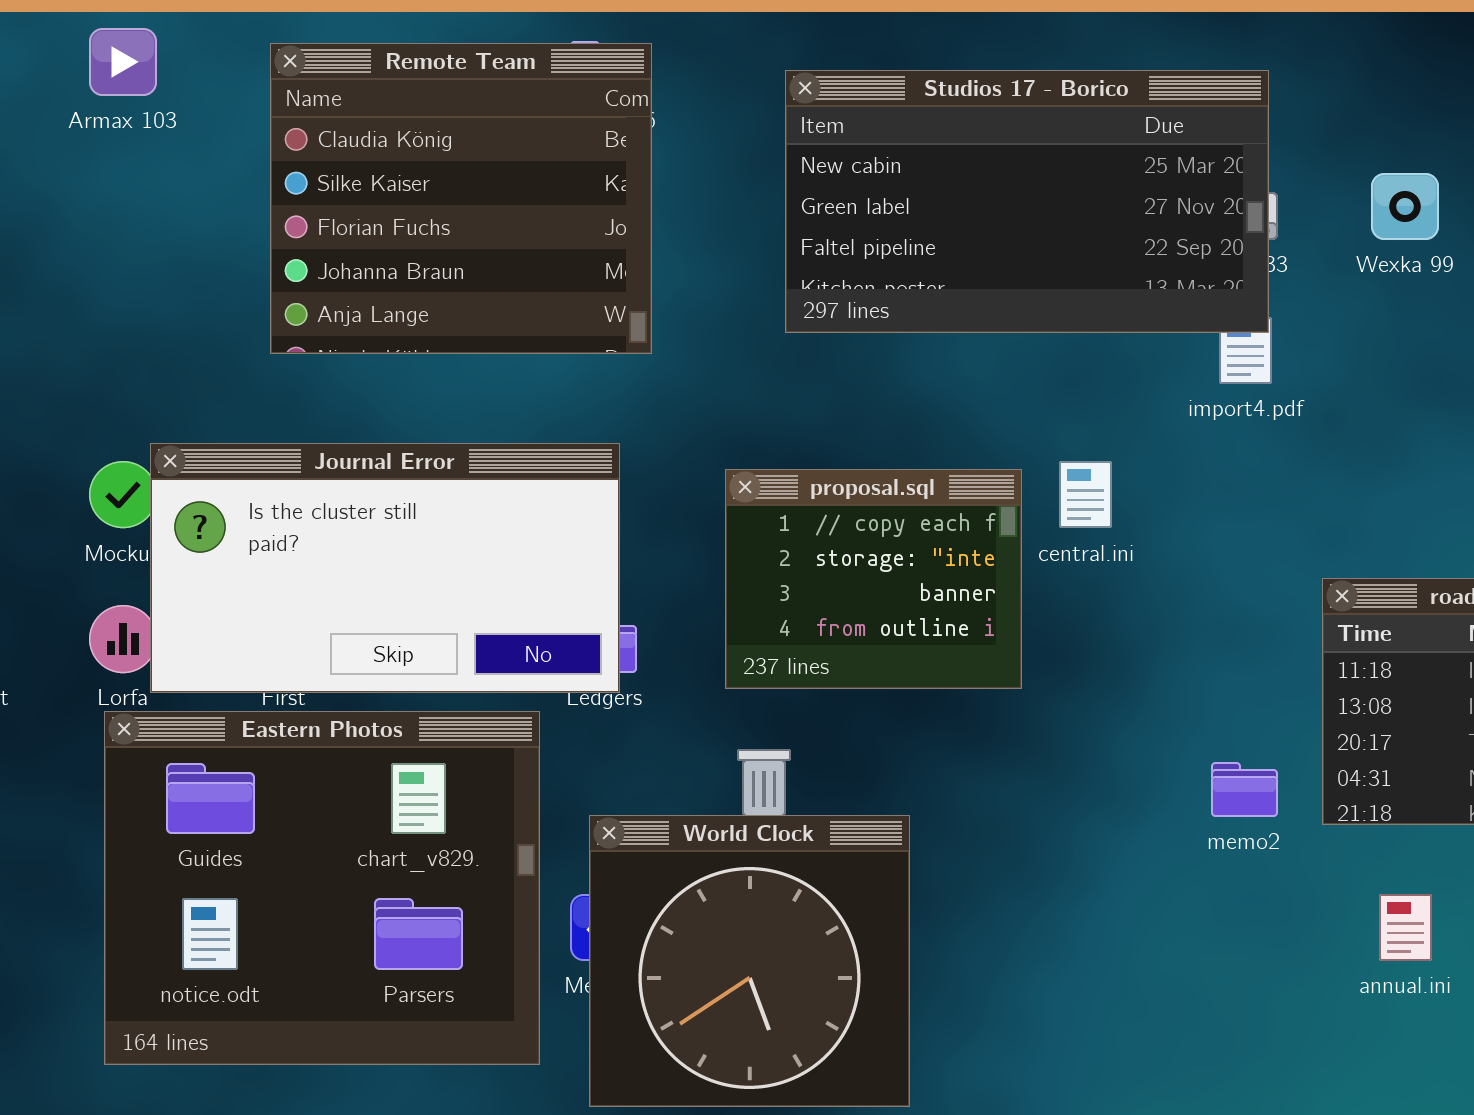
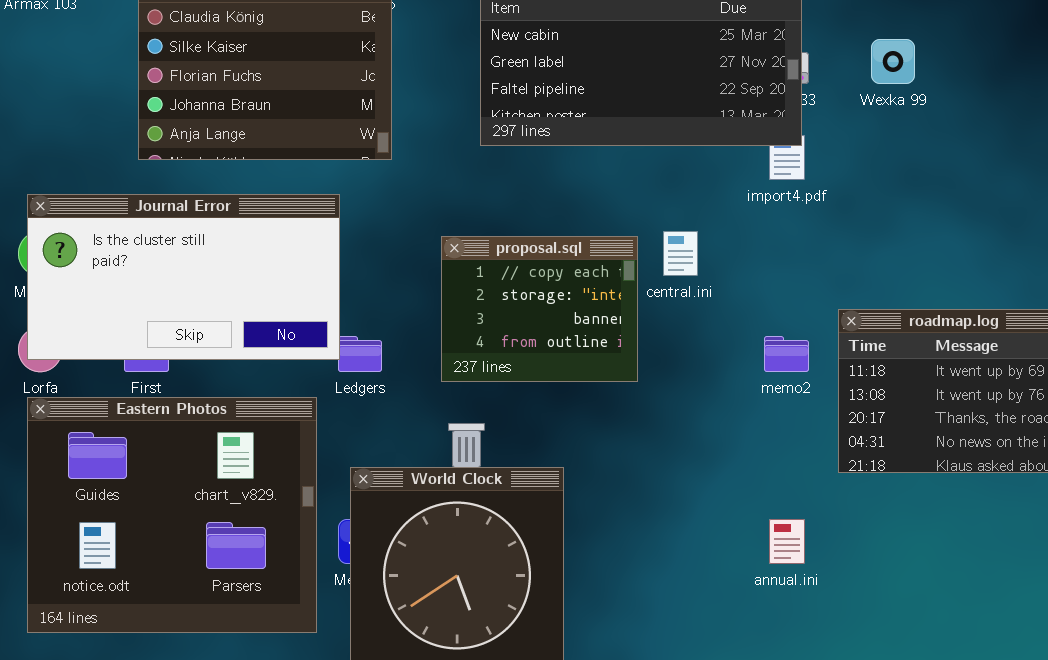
Journal Error: [150,443,620,693] -> [27,194,340,360], moved
memo2: [1211,762,1278,817] -> [764,336,809,372], moved
annual.ini: [1379,894,1432,961] -> [769,519,805,564], moved

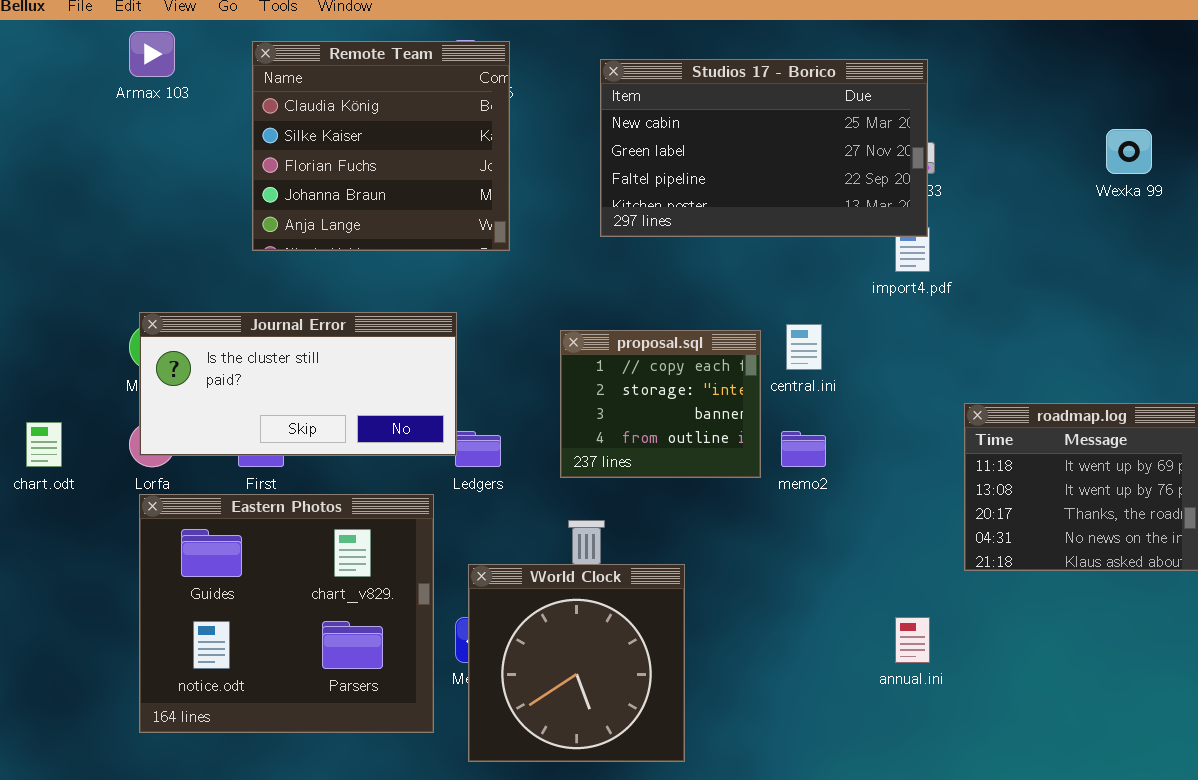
Wexka 99: [871,39,915,84] -> [1106,129,1152,174], moved
Journal Error: [27,194,340,360] -> [139,312,457,456], resized
memo2: [764,336,809,372] -> [781,431,826,467], moved

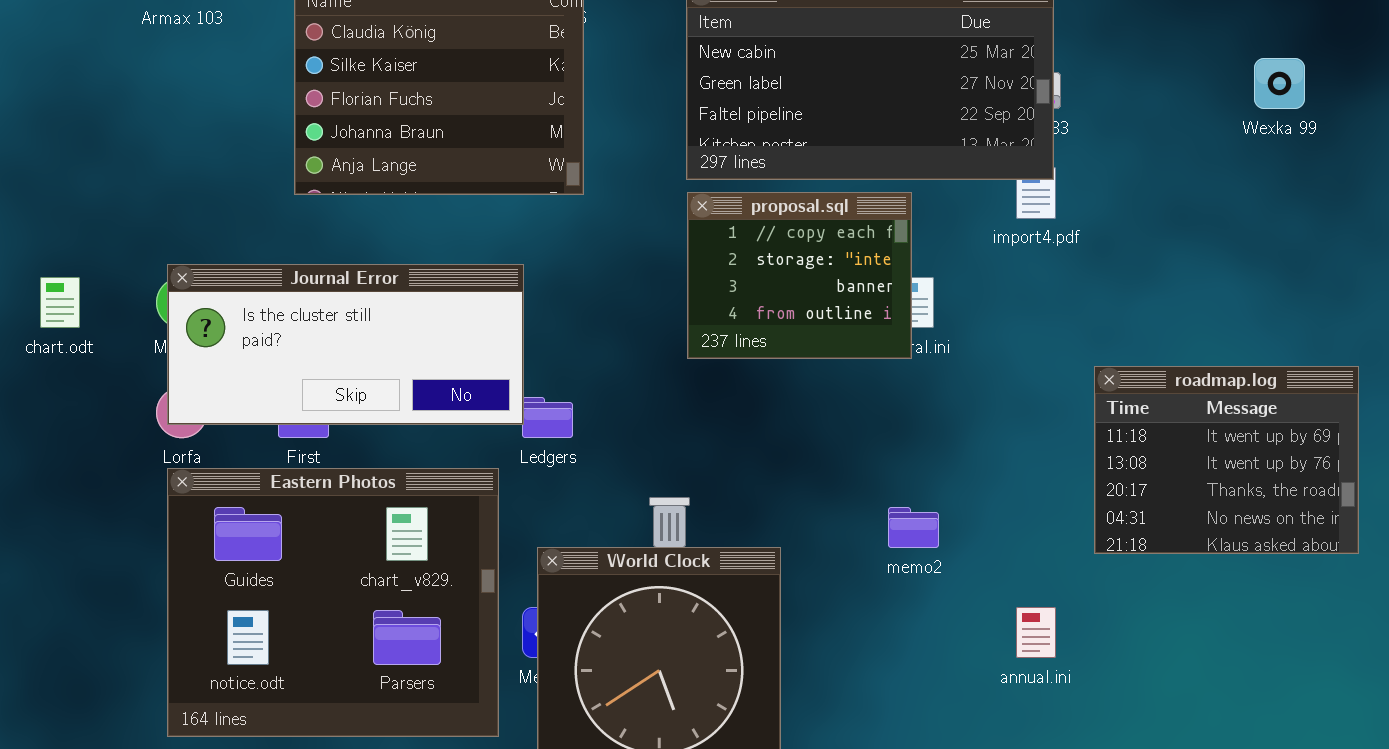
proposal.sql: [560,330,761,478] -> [687,192,912,359], moved
chart.odt: [26,422,62,467] -> [40,277,80,328], moved
memo2: [781,431,826,467] -> [888,507,939,548], moved

